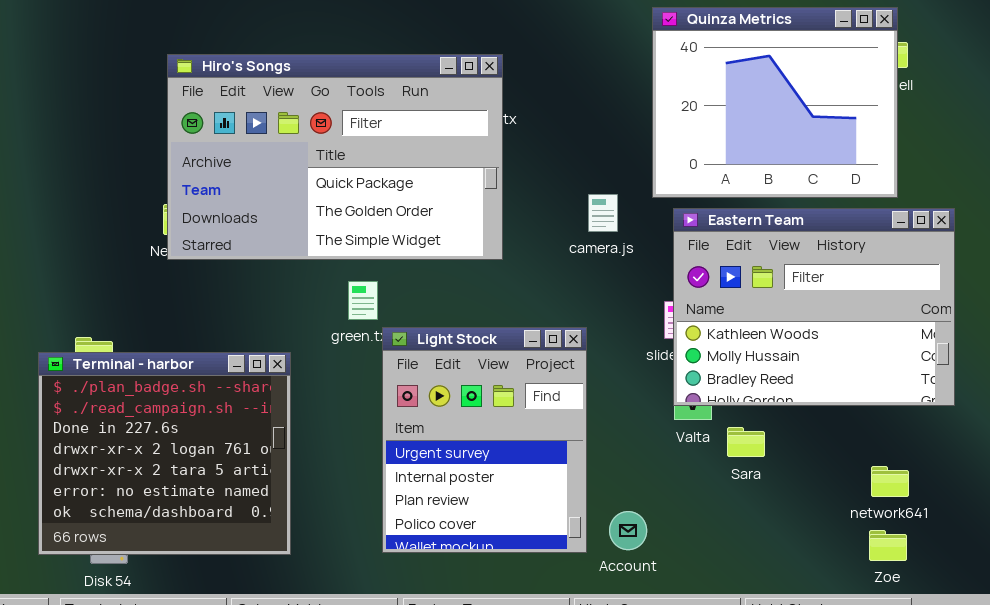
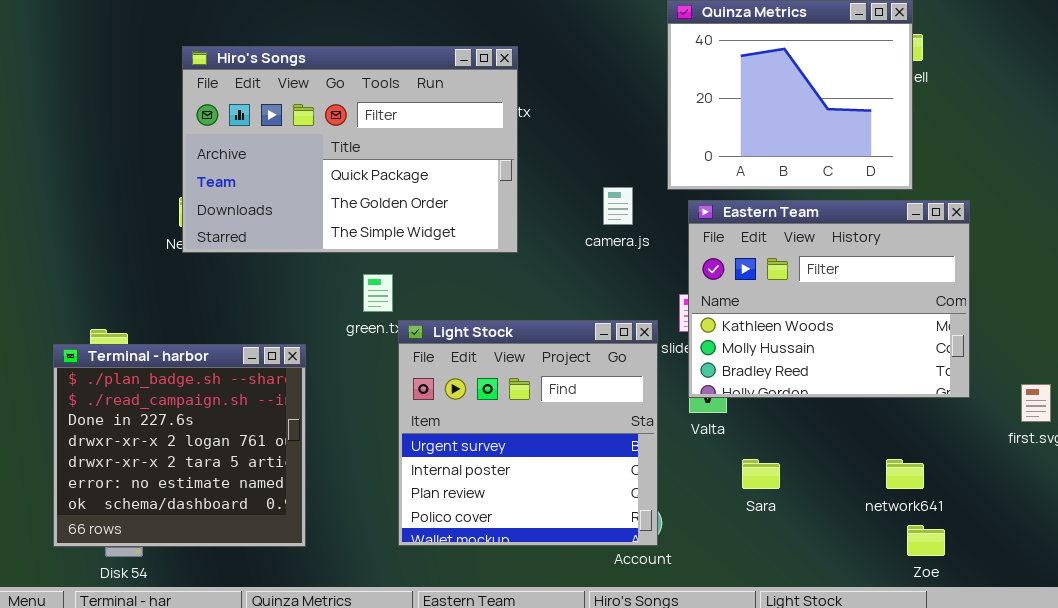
Light Stock: [382,327,587,553] -> [398,320,658,546], resized
Sara: [727,427,765,457] -> [742,459,780,489], moved
Zoe: [869,530,907,561] -> [907,525,945,556], moved

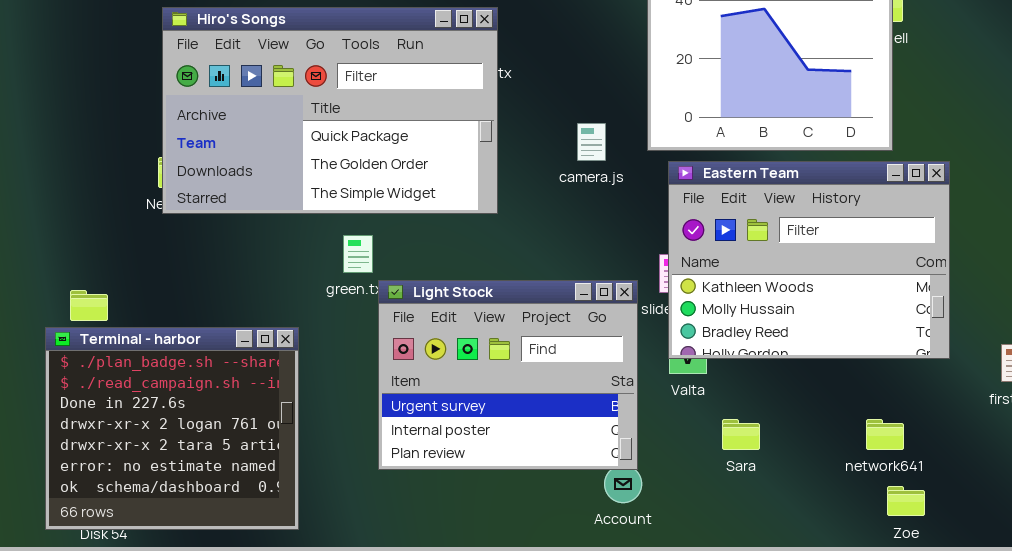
camera.js: [603,187,633,225] -> [577,123,606,161], moved
Light Stock: [398,320,658,546] -> [378,280,638,470], resized
Terminal - harbor: [53,344,306,547] -> [45,327,299,530], moved

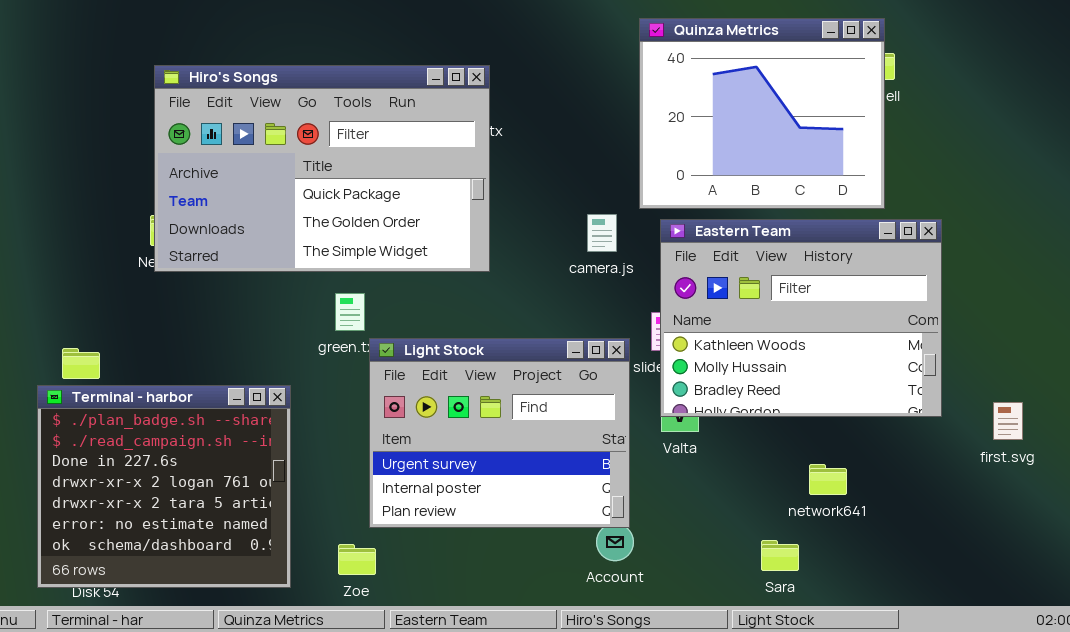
camera.js: [577,123,606,161] -> [587,214,617,252], moved
Sara: [722,419,760,450] -> [761,540,799,571], moved
network641: [866,419,904,450] -> [809,464,847,495], moved
Zoe: [887,486,925,516] -> [338,544,376,575], moved

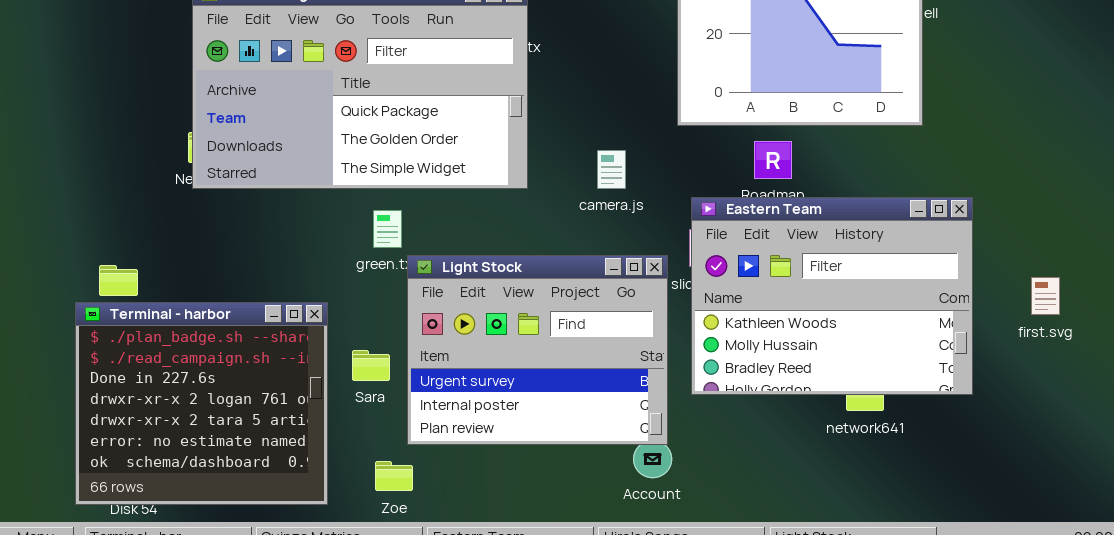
camera.js: [587,214,617,252] -> [597,150,626,189], moved
Eastern Team: [660,219,942,417] -> [691,197,973,395], moved
first.svg: [993,402,1023,440] -> [1031,277,1060,315], moved
Sara: [761,540,799,571] -> [352,350,390,381], moved

